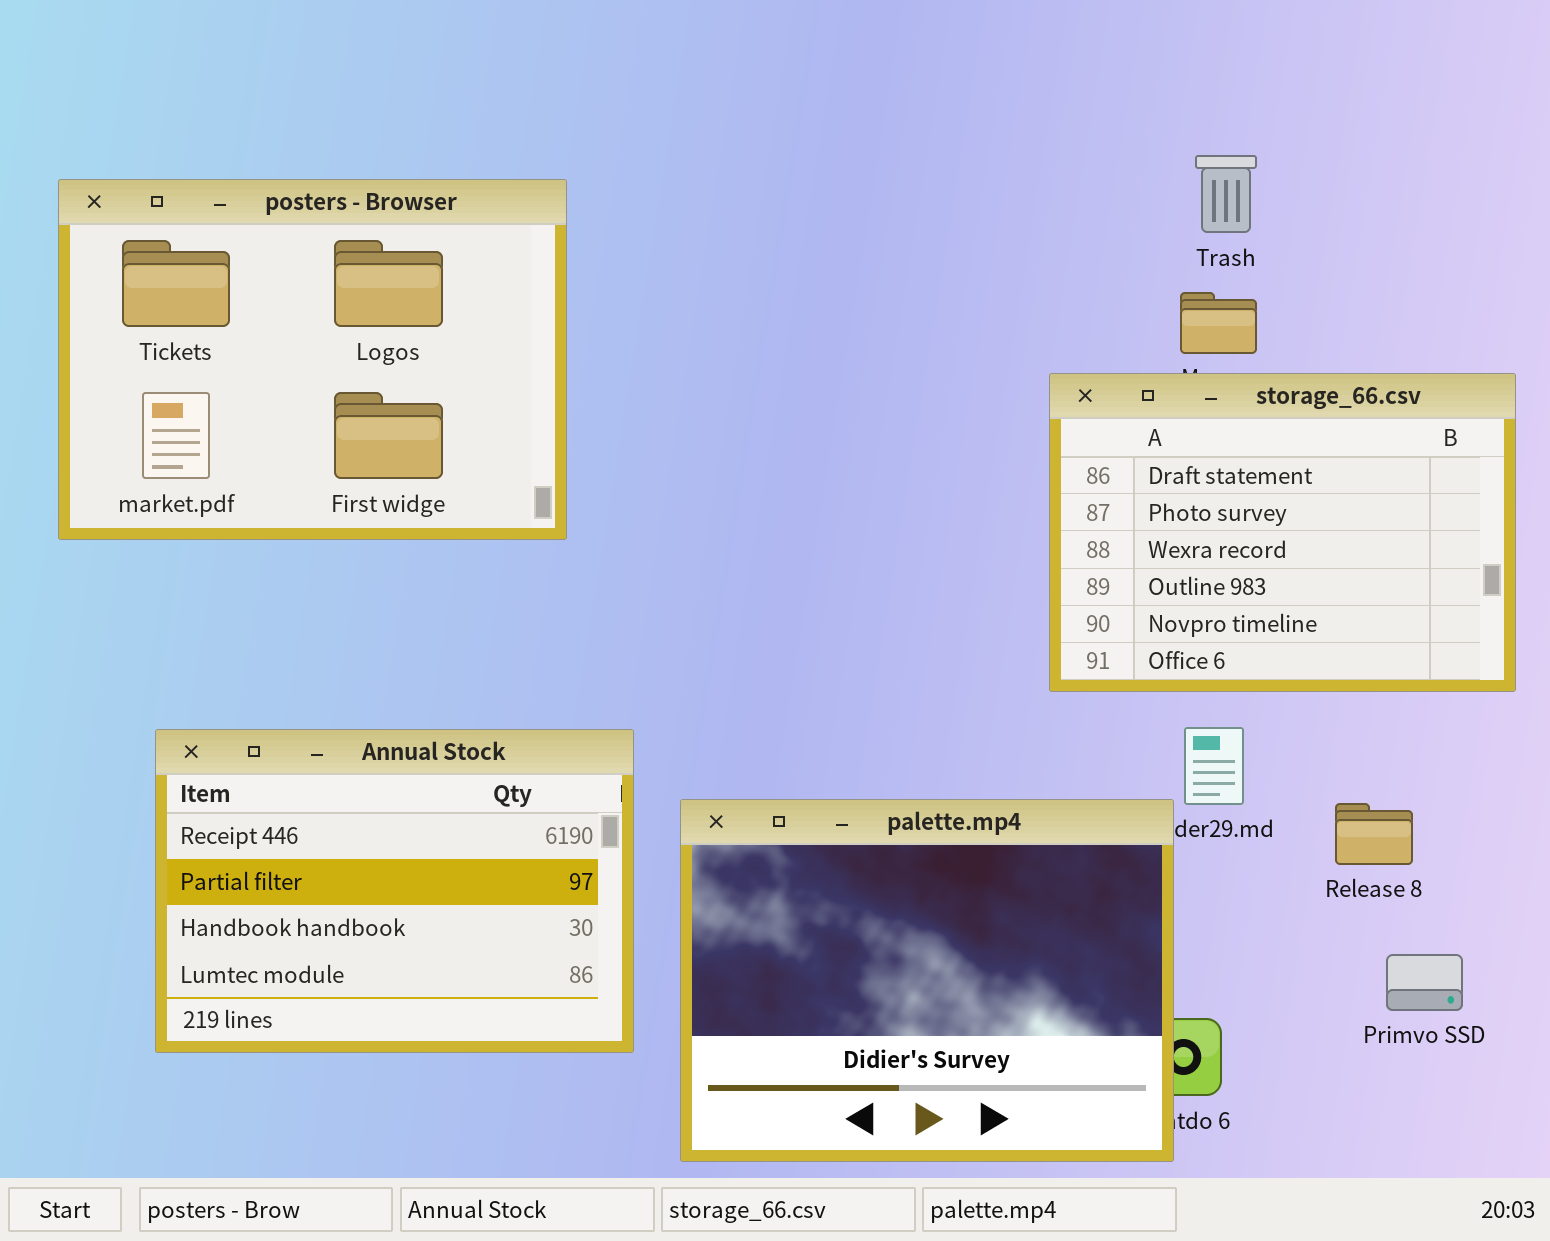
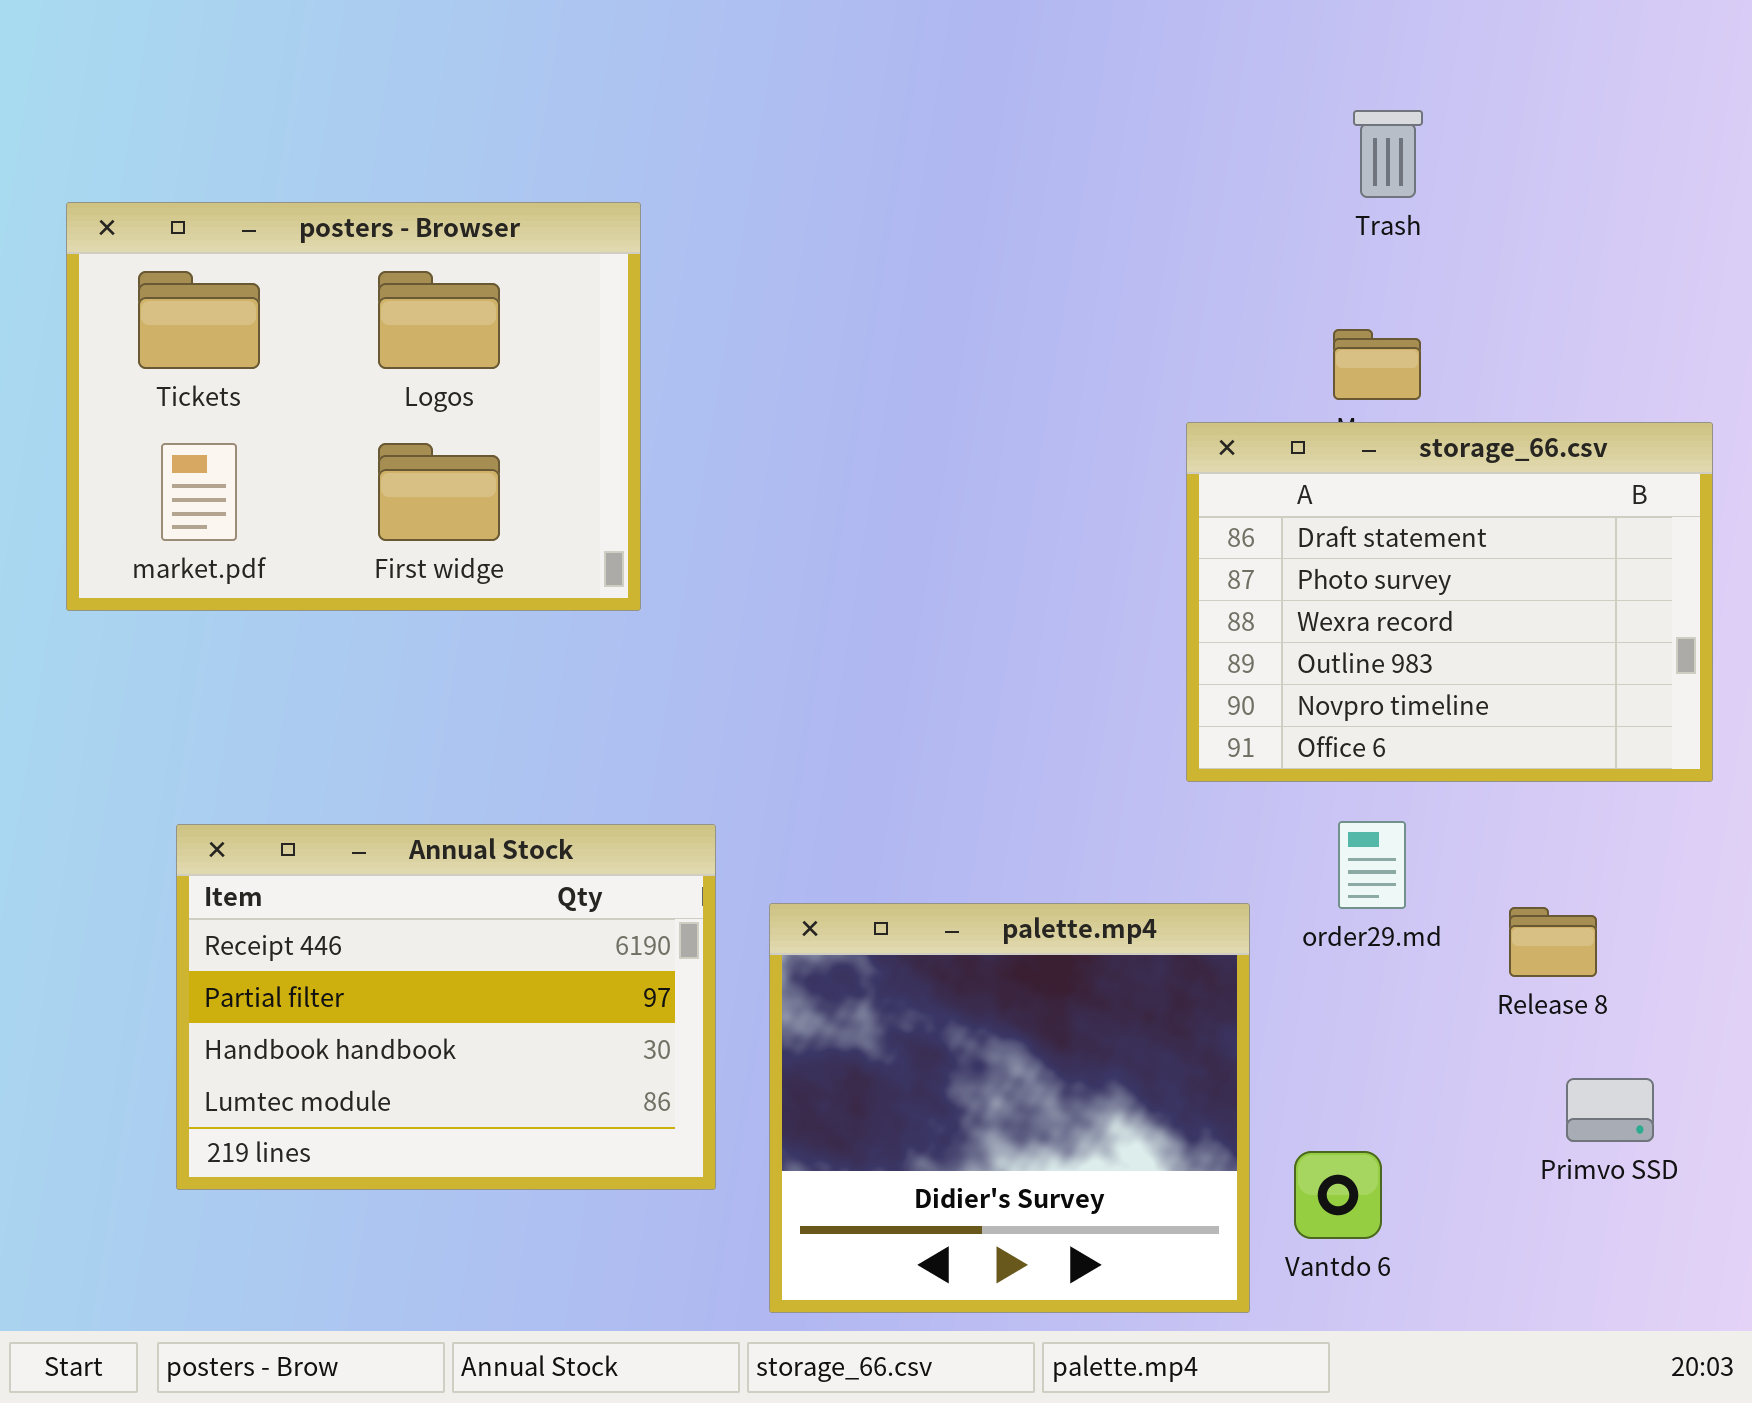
Trash: [1195,155,1257,233] -> [1353,110,1423,198], moved
palette.mp4: [680,799,1174,1162] -> [769,903,1250,1313], resized

